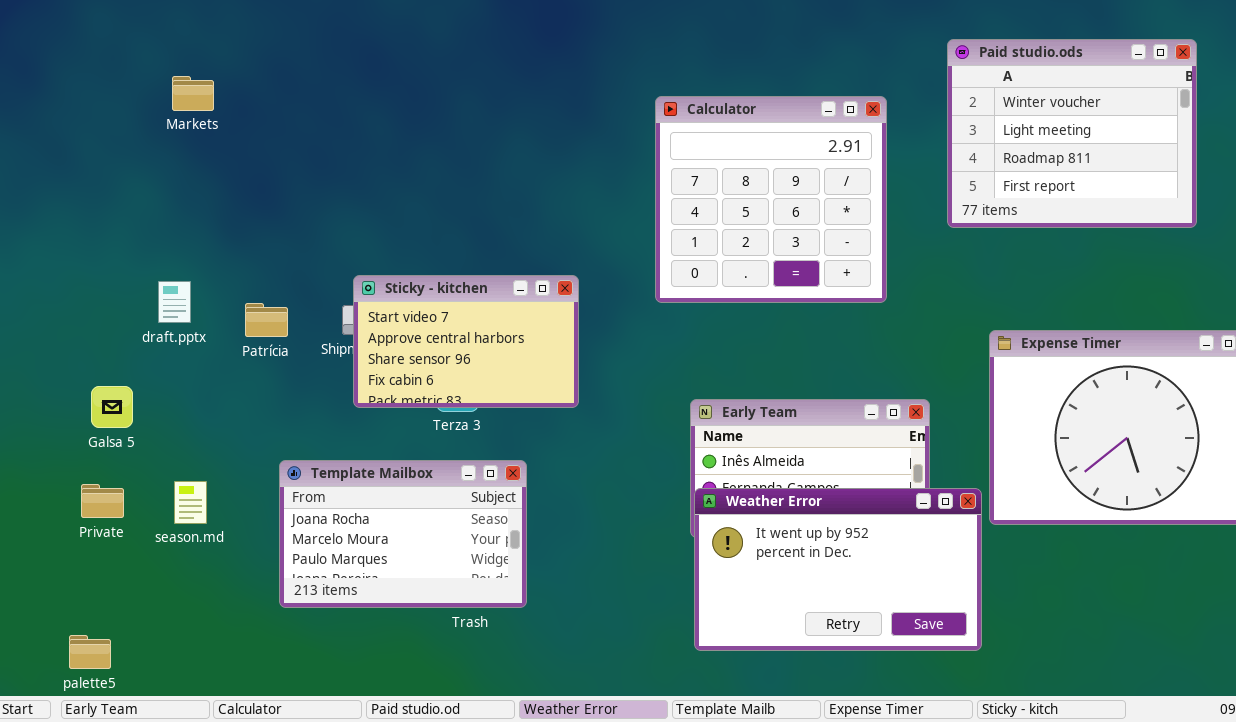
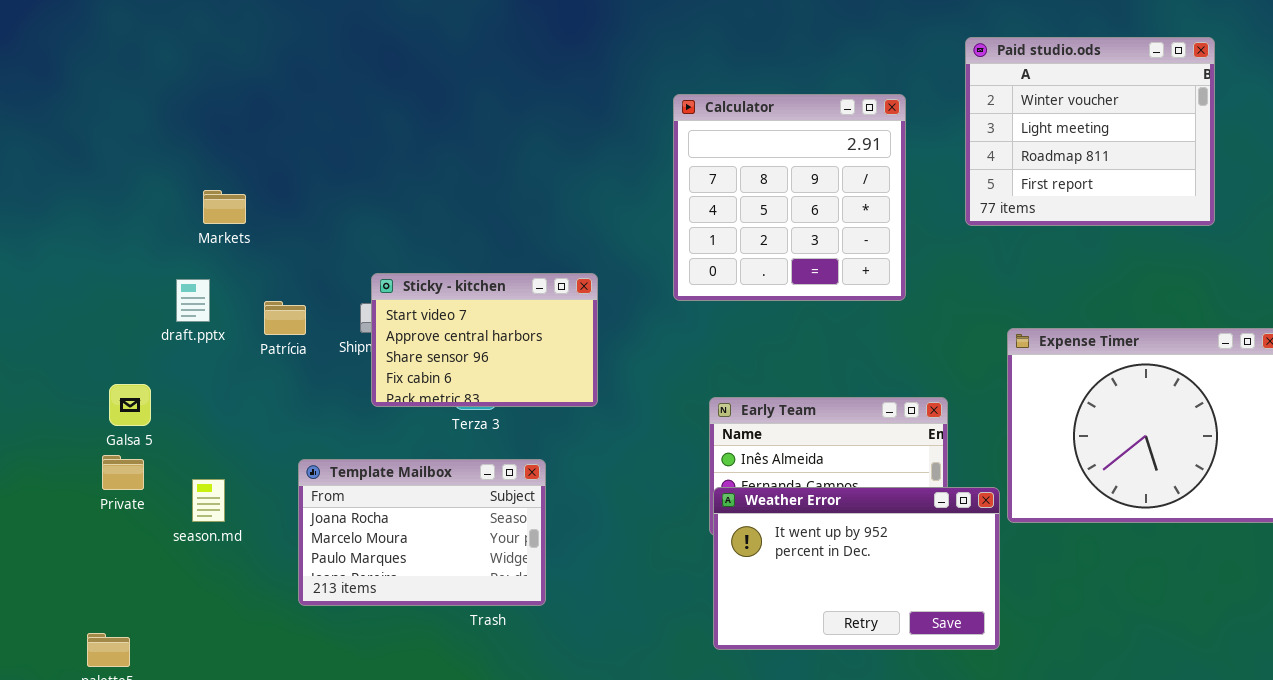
Markets: [172,76,214,111] -> [203,190,246,224], moved
Private: [81,484,124,518] -> [102,455,144,490], moved

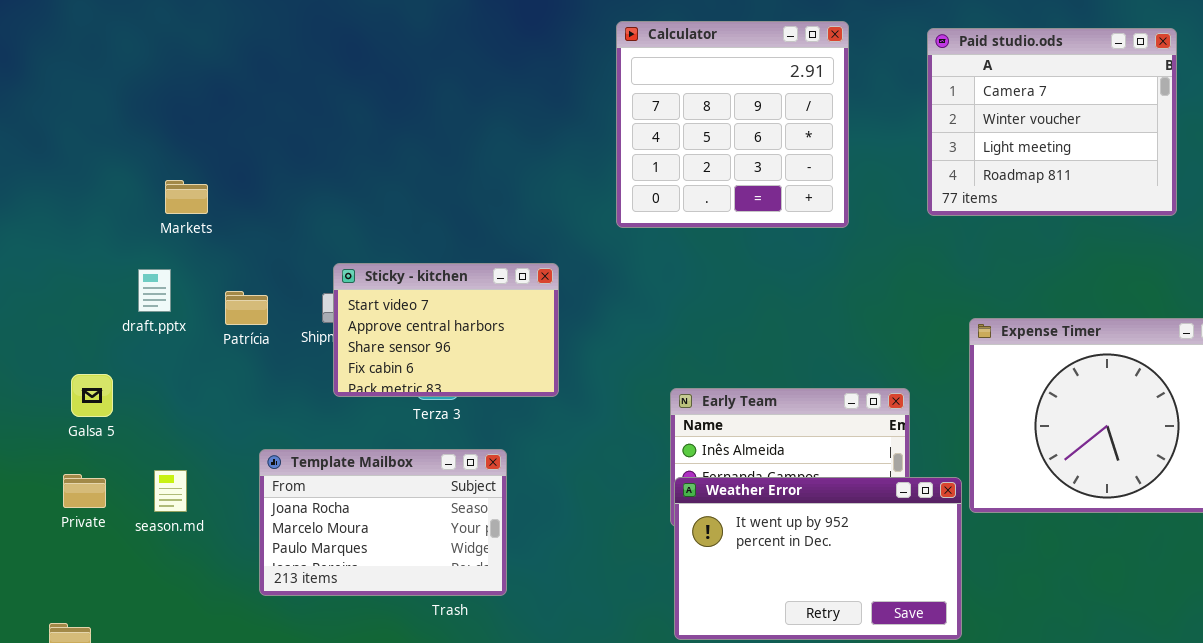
Paid studio.ods: [965,37,1215,226] -> [927,28,1177,216], scrolled up 1 row
Calculator: [673,94,906,301] -> [616,21,849,228], moved
Private: [102,455,144,490] -> [63,474,106,508], moved

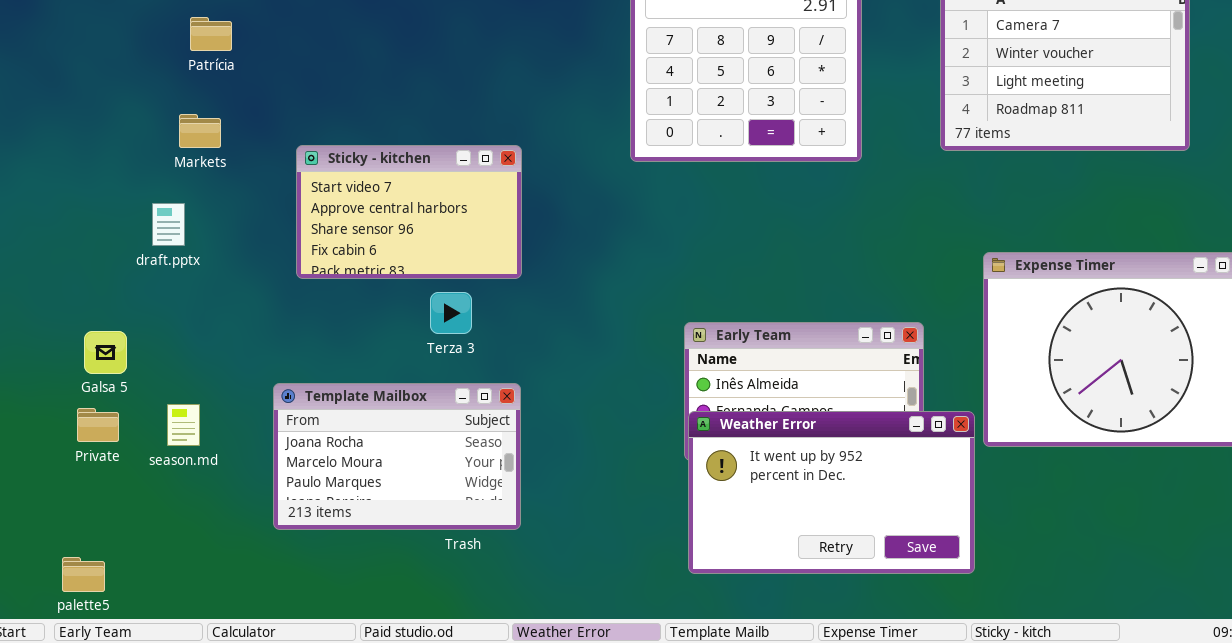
Sticky - kitchen: [333,263,559,397] -> [296,145,522,279], moved
Patrícia: [225,291,268,325] -> [190,17,232,51], moved
Galsa 5: [71,374,113,417] -> [84,331,127,374], moved

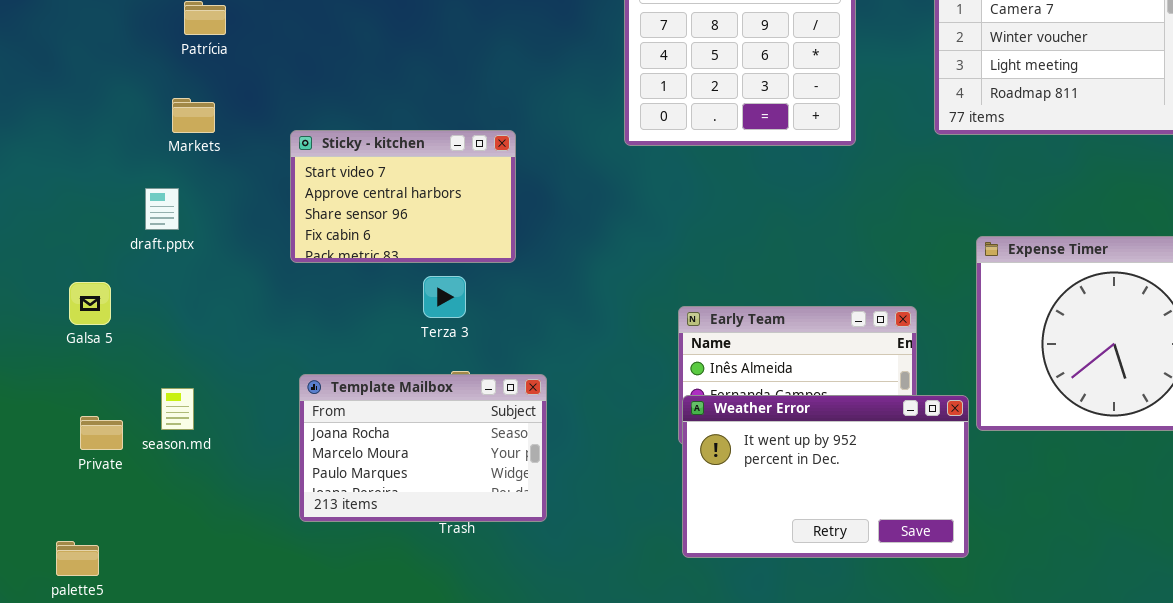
Galsa 5: [84,331,127,374] -> [69,282,111,325], moved
Template Mailbox: [273,383,521,530] -> [299,374,547,522], moved
Private: [77,408,119,442] -> [80,416,123,450], moved

